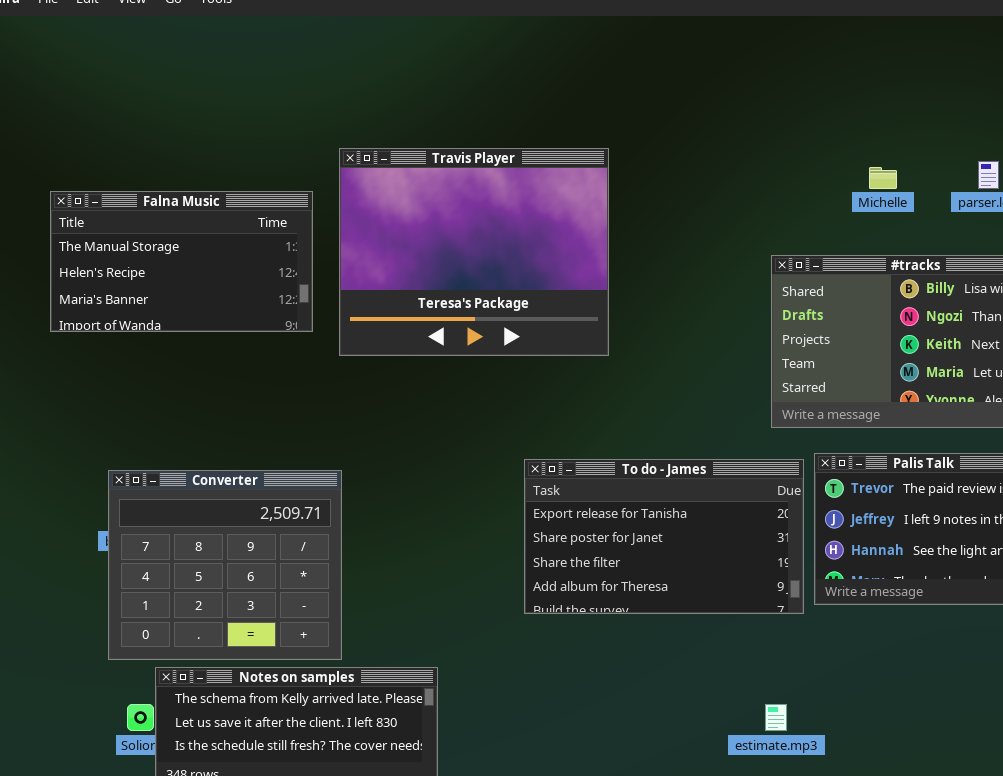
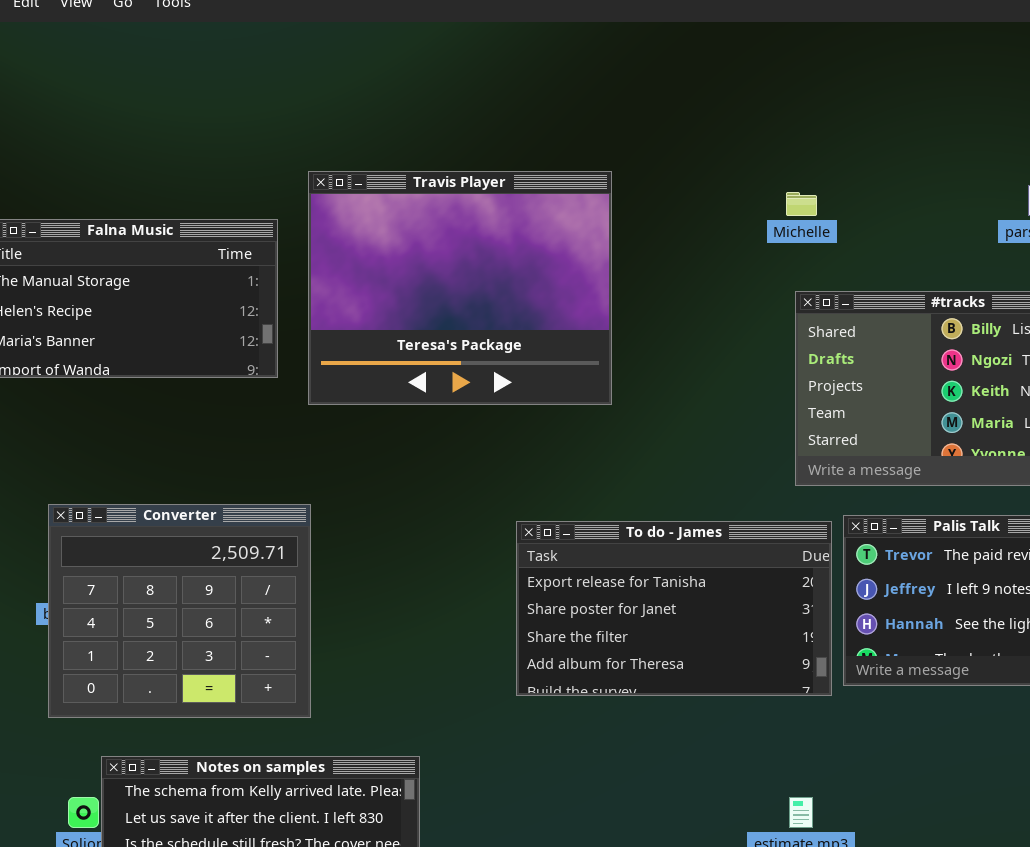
Michelle: [869,167,897,189] -> [786,192,817,216], moved
Converter: [108,470,342,660] -> [48,504,311,718], moved

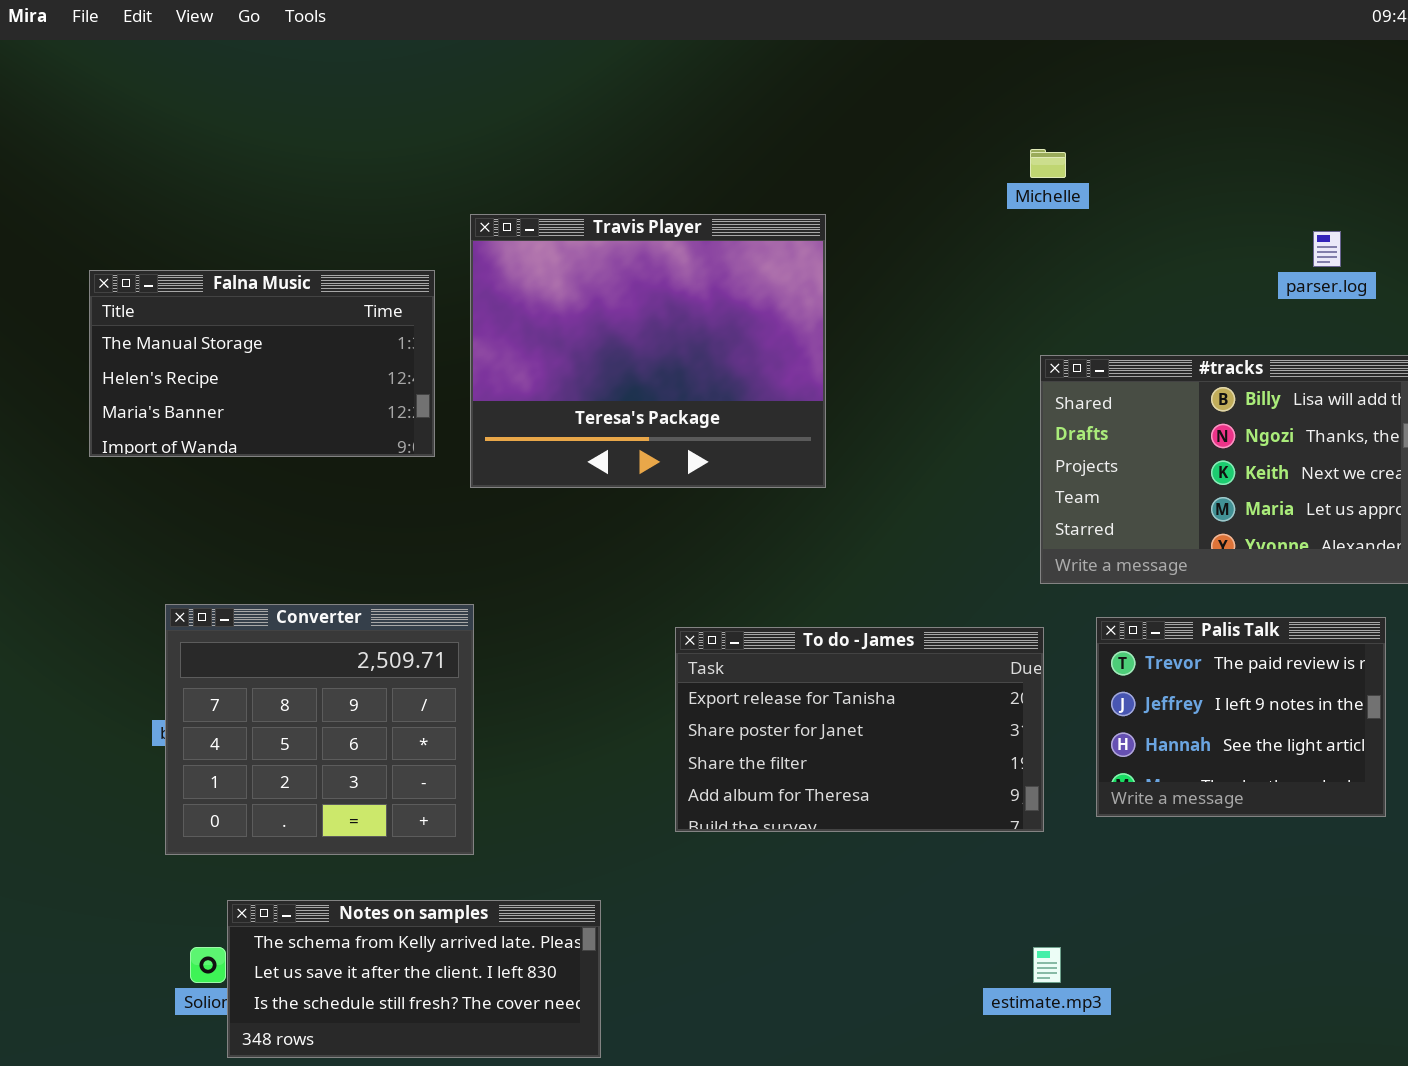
Michelle: [786,192,817,216] -> [1030,149,1066,178], moved
To do - James: [516,521,832,696] -> [675,627,1044,832], moved

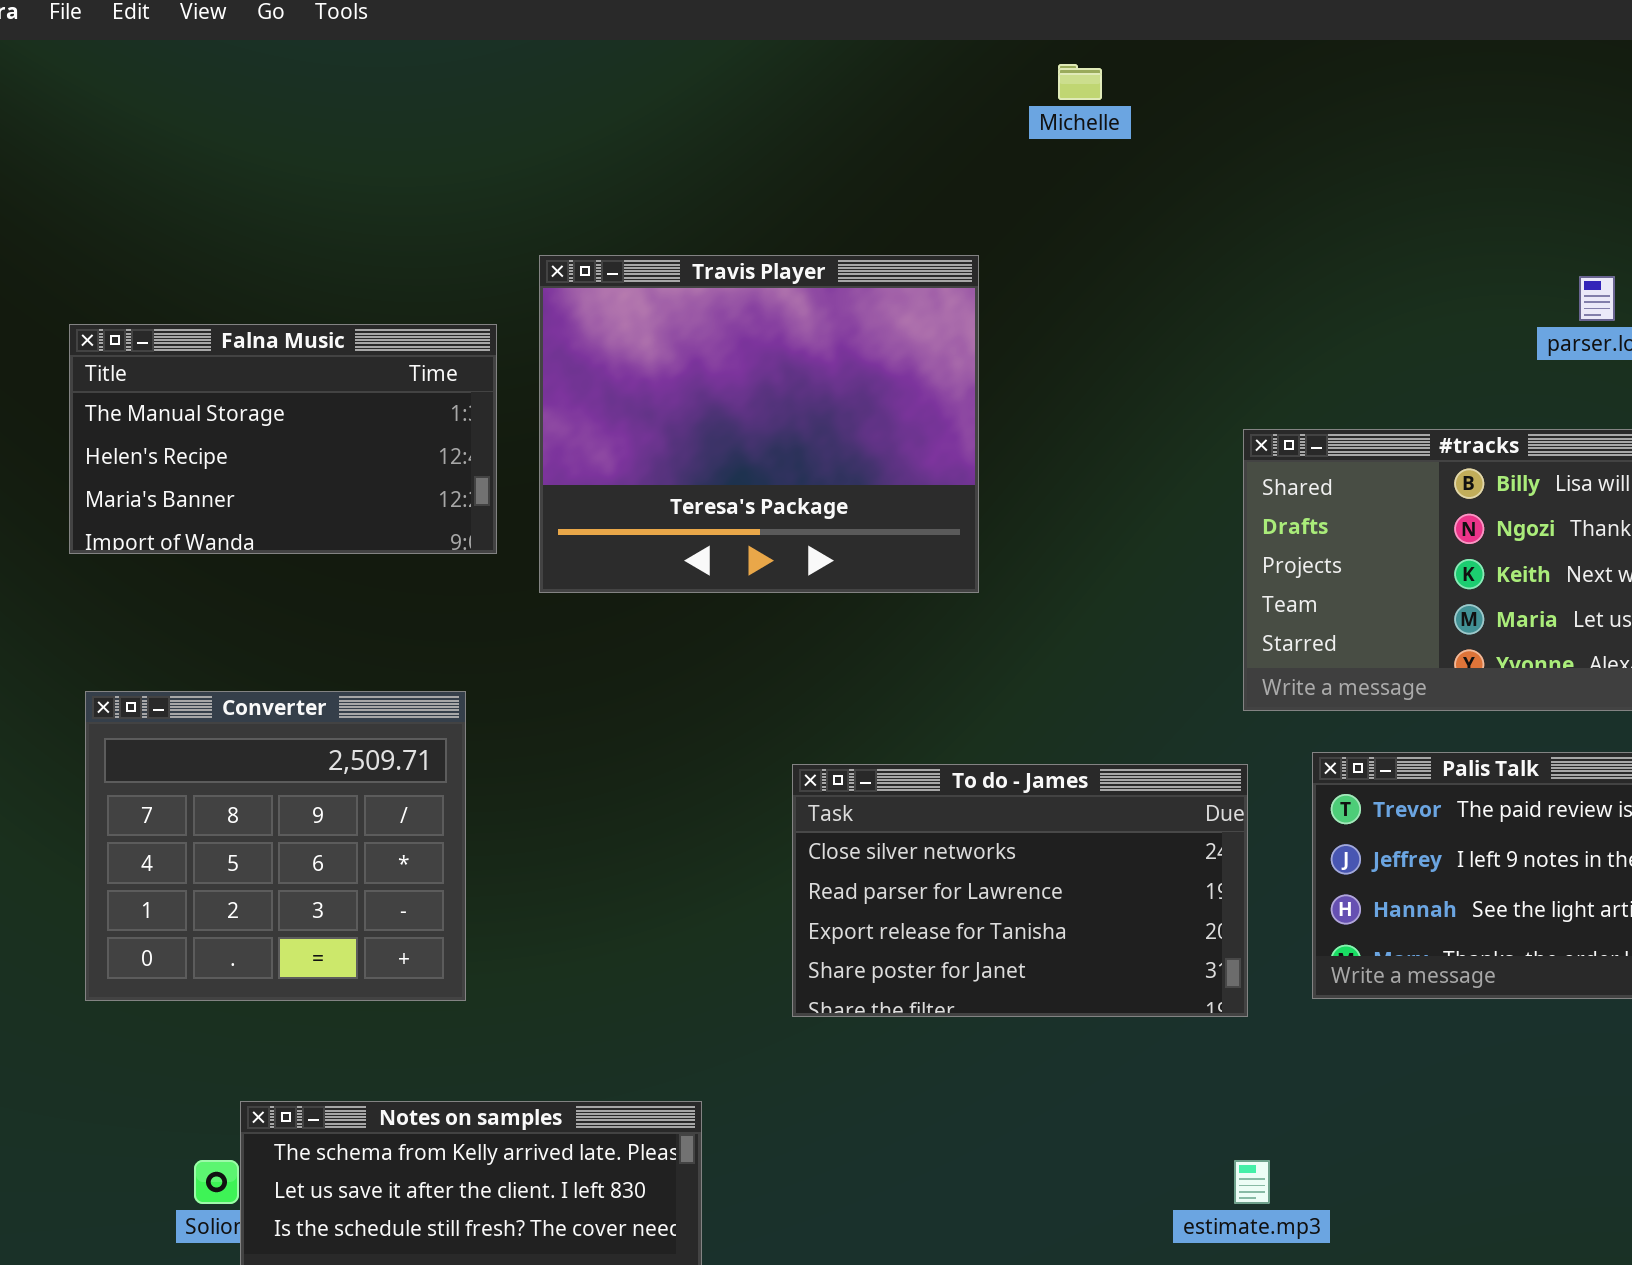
Michelle: [1030,149,1066,178] -> [1058,64,1102,100], moved
Converter: [165,604,474,855] -> [85,691,466,1001], moved
To do - James: [675,627,1044,832] -> [792,764,1248,1017], scrolled up 2 rows

